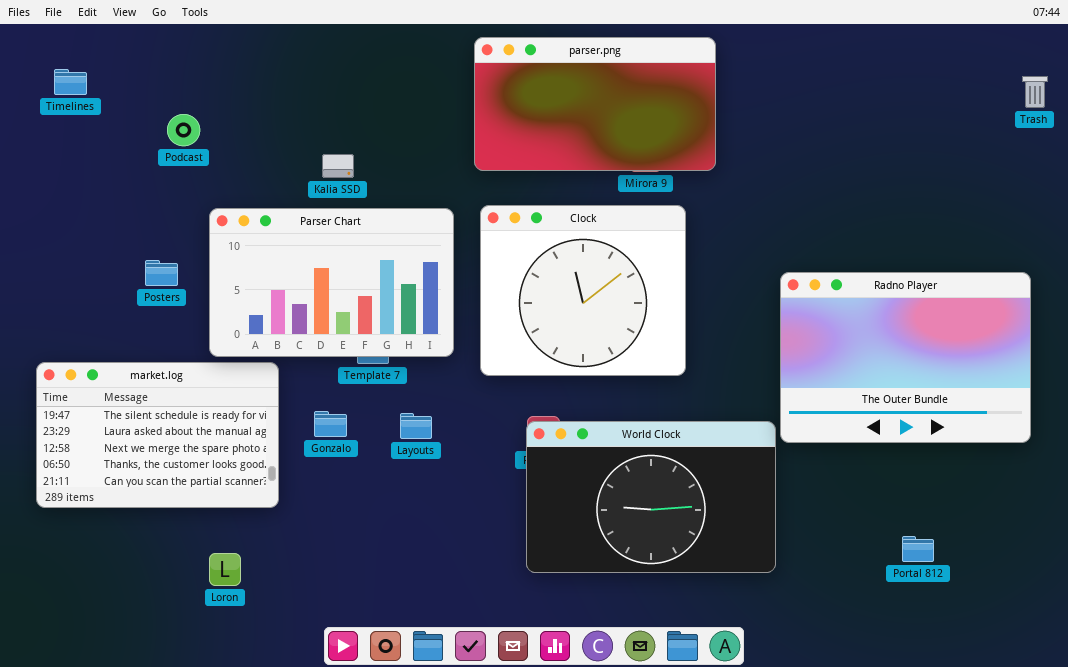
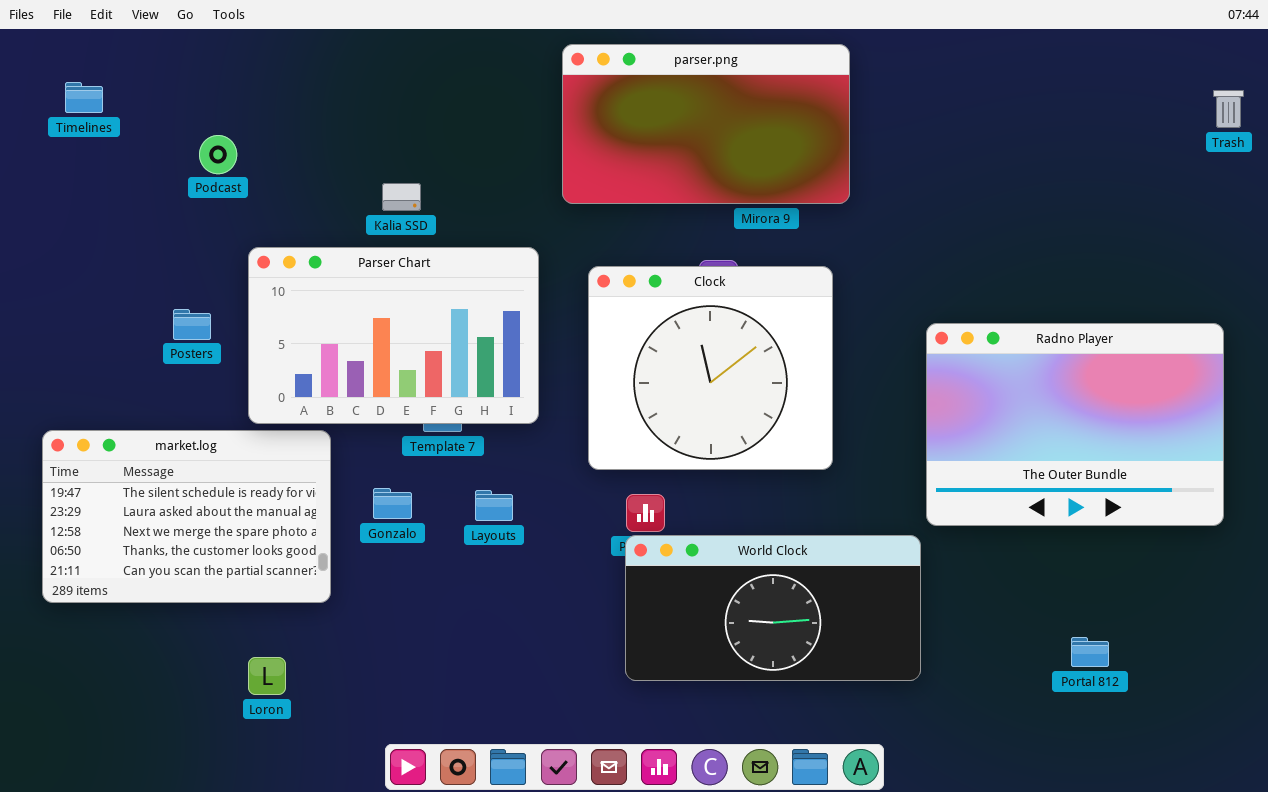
Clock: [480,205,686,376] -> [588,266,833,470], moved
World Clock: [526,421,776,573] -> [625,535,921,681], resized

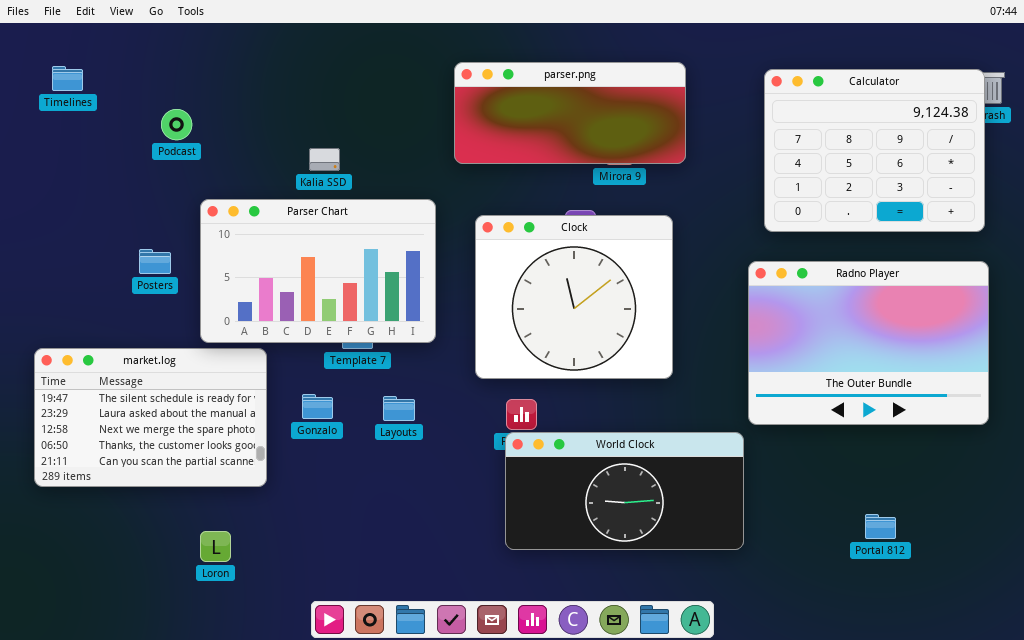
parser.png: [562,44,850,204] -> [454,62,686,164], resized
Calculator: none -> [764,69,985,232], opened

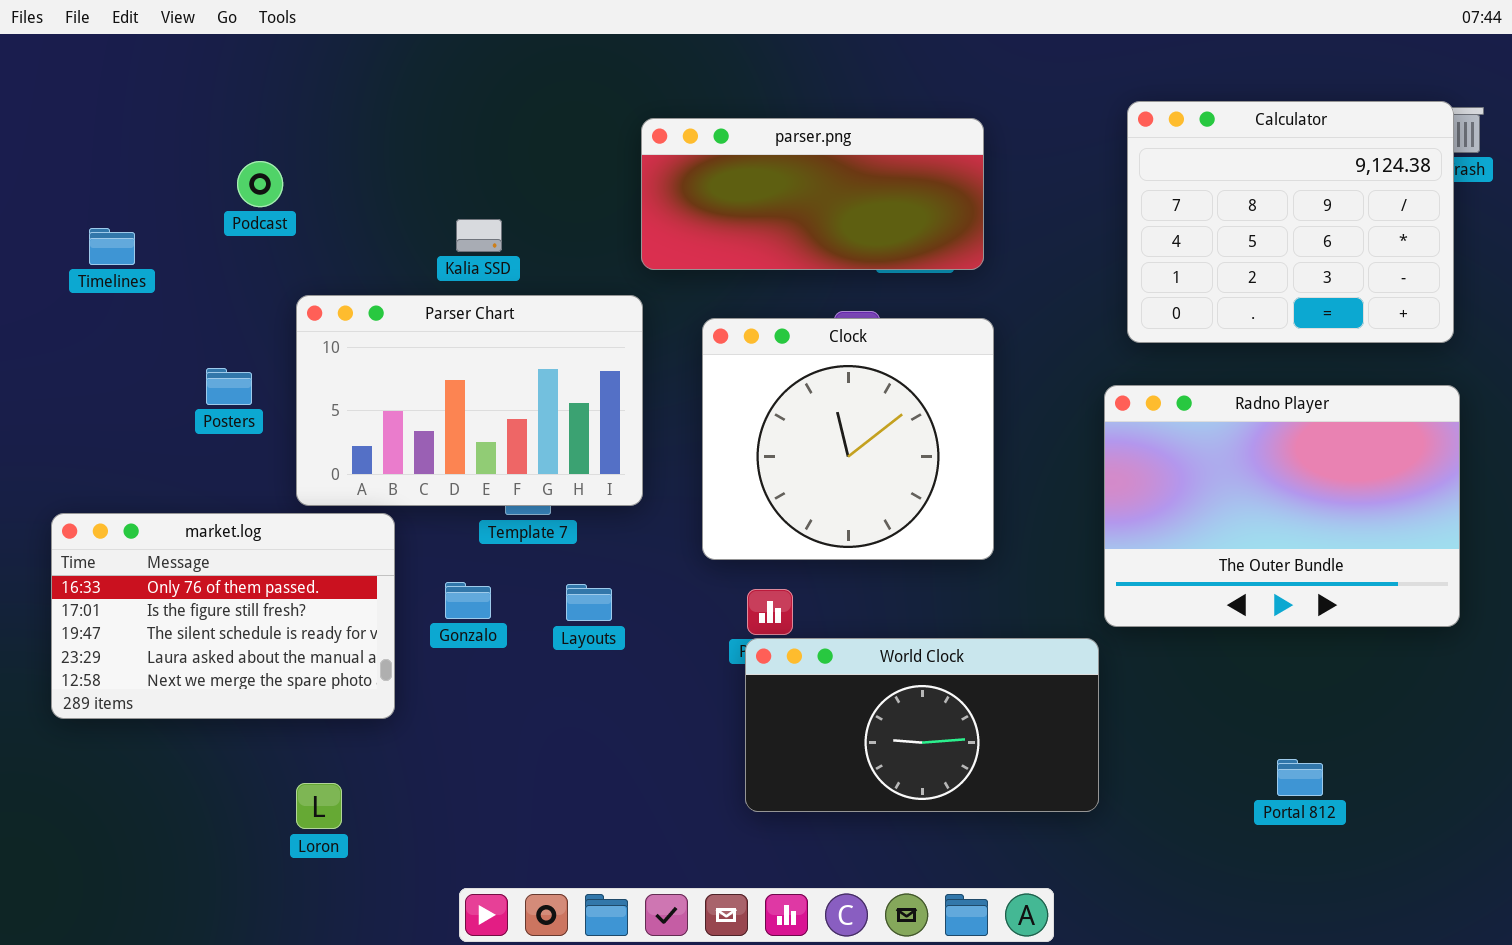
parser.png: [454,62,686,164] -> [641,118,984,270], moved
Timelines: [52,66,83,91] -> [89,228,135,265], moved
market.log: [34,348,267,487] -> [51,513,395,719], scrolled up 2 rows

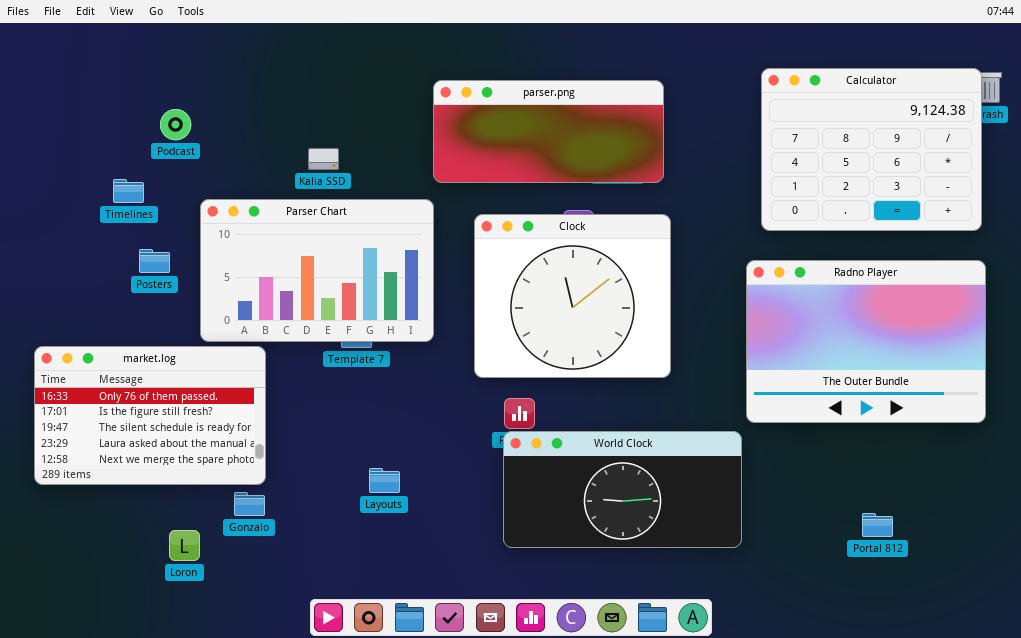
Timelines: [89,228,135,265] -> [113,179,144,203], moved
Gonzalo: [445,582,491,619] -> [234,492,265,516], moved
Layouts: [566,584,612,621] -> [369,468,400,493], moved
Loron: [296,783,342,829] -> [169,530,200,561], moved

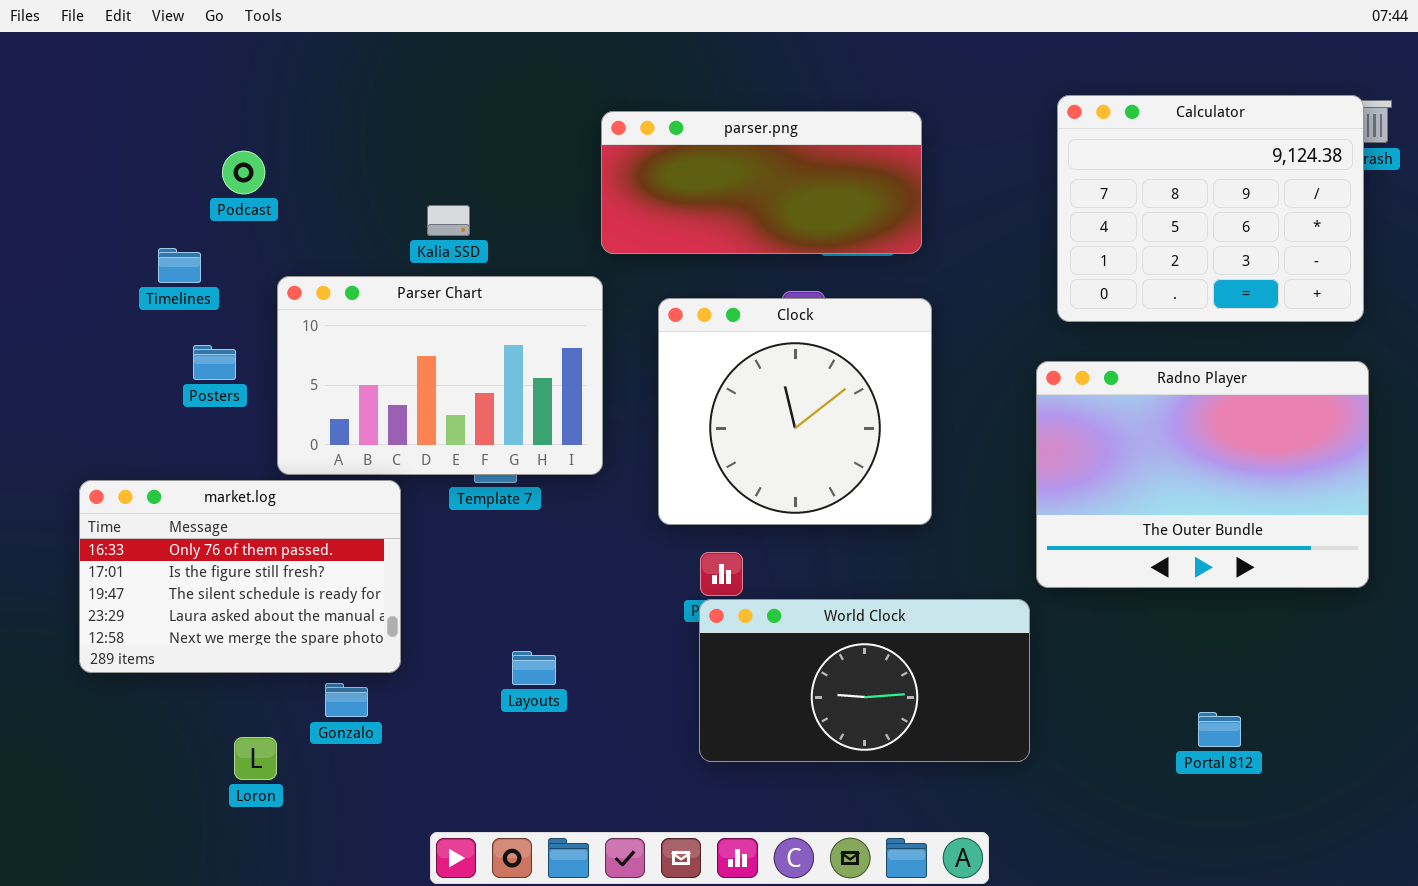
market.log: [34,346,266,485] -> [79,480,401,673], moved

